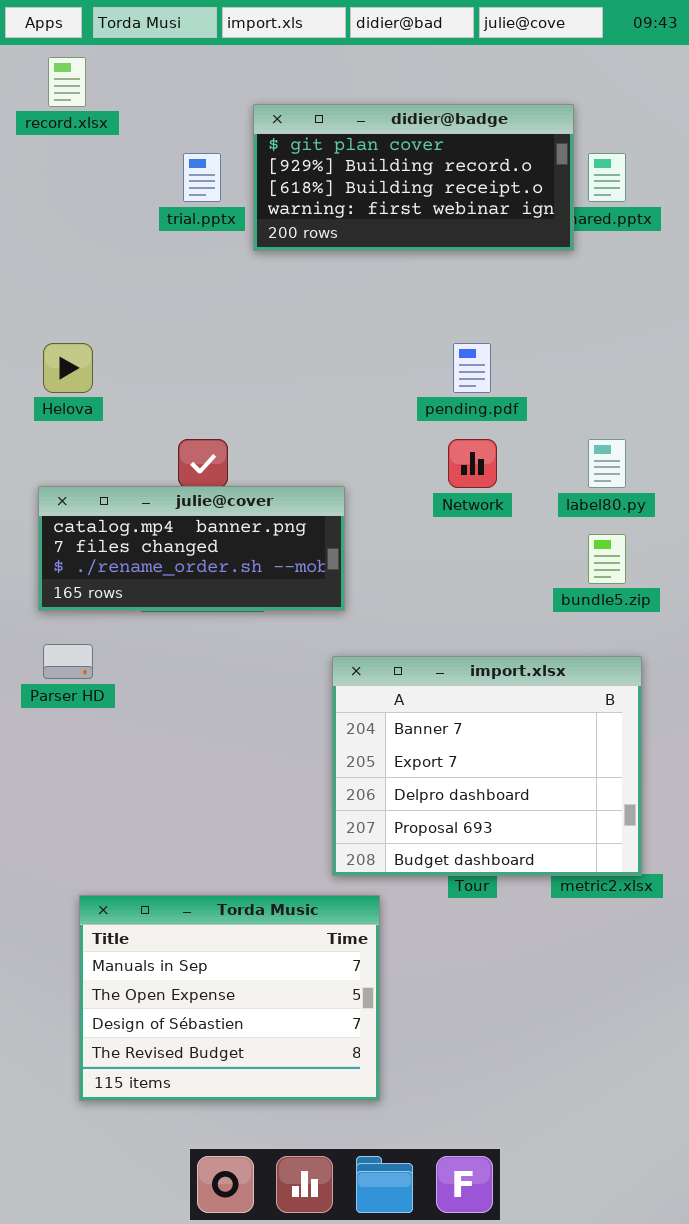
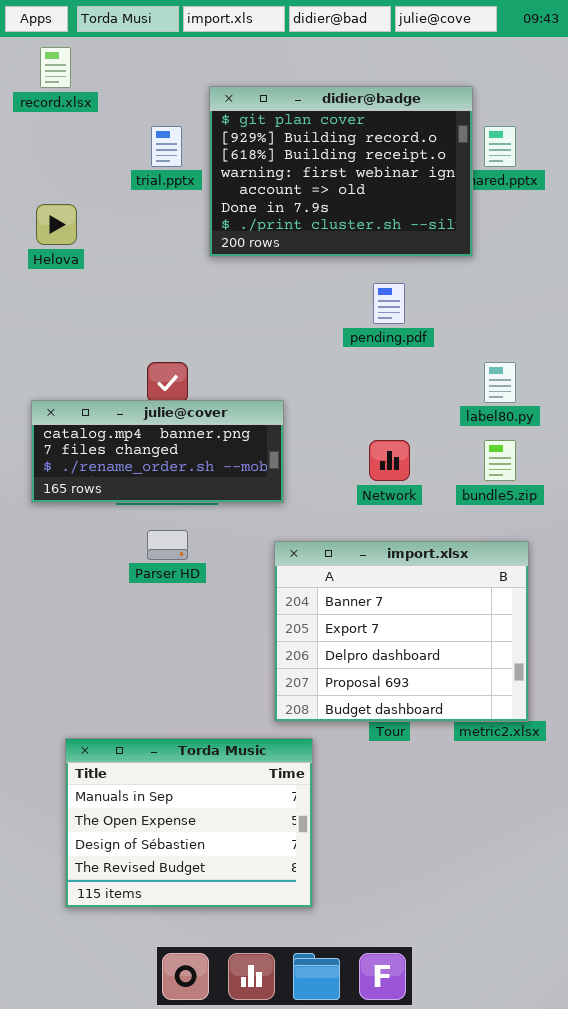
didier@badge: [253,104,574,251] -> [209,86,473,257], resized
Helova: [43,343,93,393] -> [36,204,77,245], moved
Network: [448,439,497,488] -> [369,440,410,481], moved
Parser HD: [43,644,93,679] -> [147,530,188,560], moved

